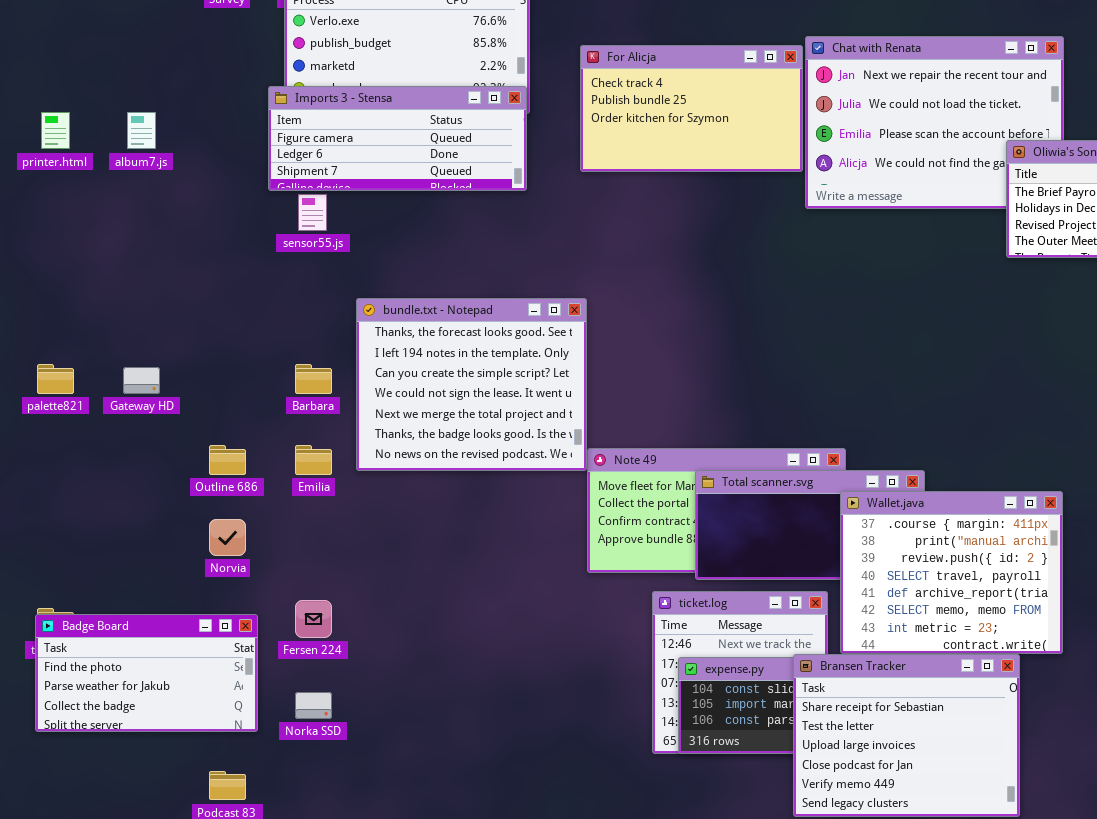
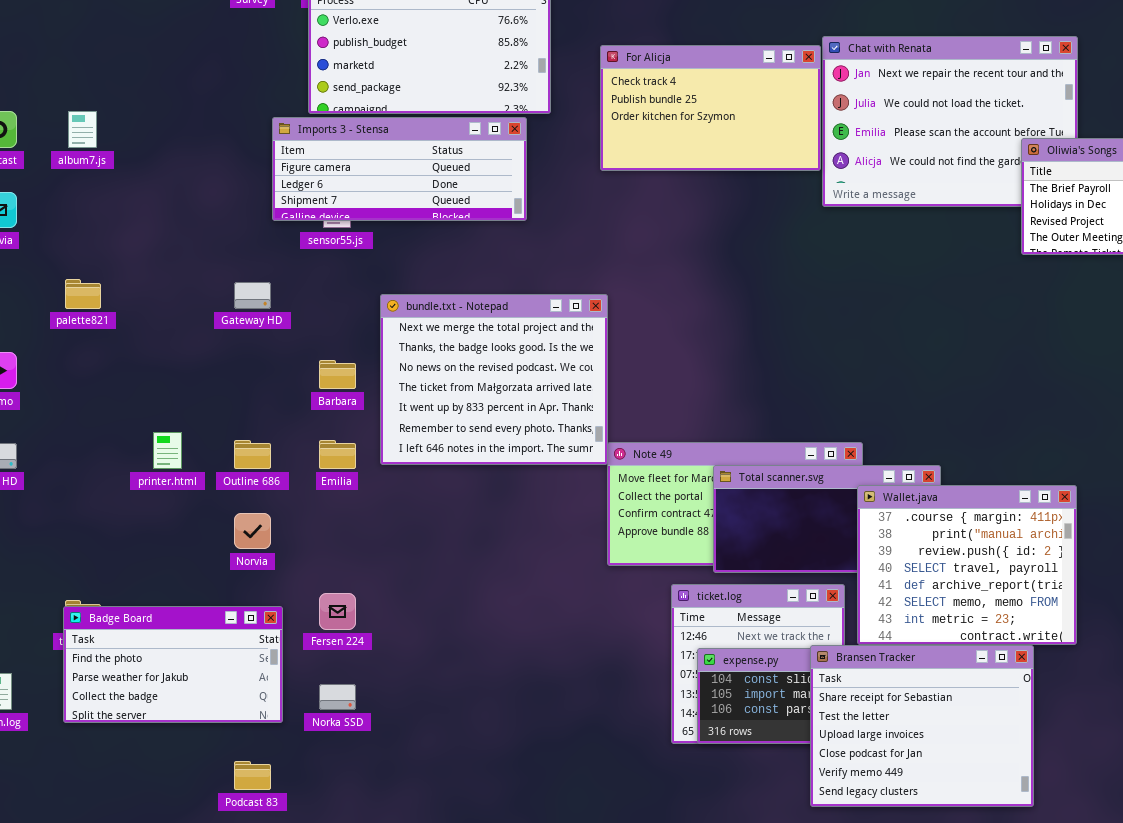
Imports 3 - Stensa: [268,86,527,191] -> [272,117,527,221], moved
printer.html: [41,112,70,149] -> [153,432,182,469], moved
album7.js: [127,112,156,149] -> [68,111,97,148], moved
bundle.txt - Notepad: [356,298,587,471] -> [380,294,608,465], scrolled down 4 rows
palette821: [37,364,74,394] -> [65,279,101,309], moved
Gateway HD: [123,367,160,394] -> [234,282,271,309], moved

